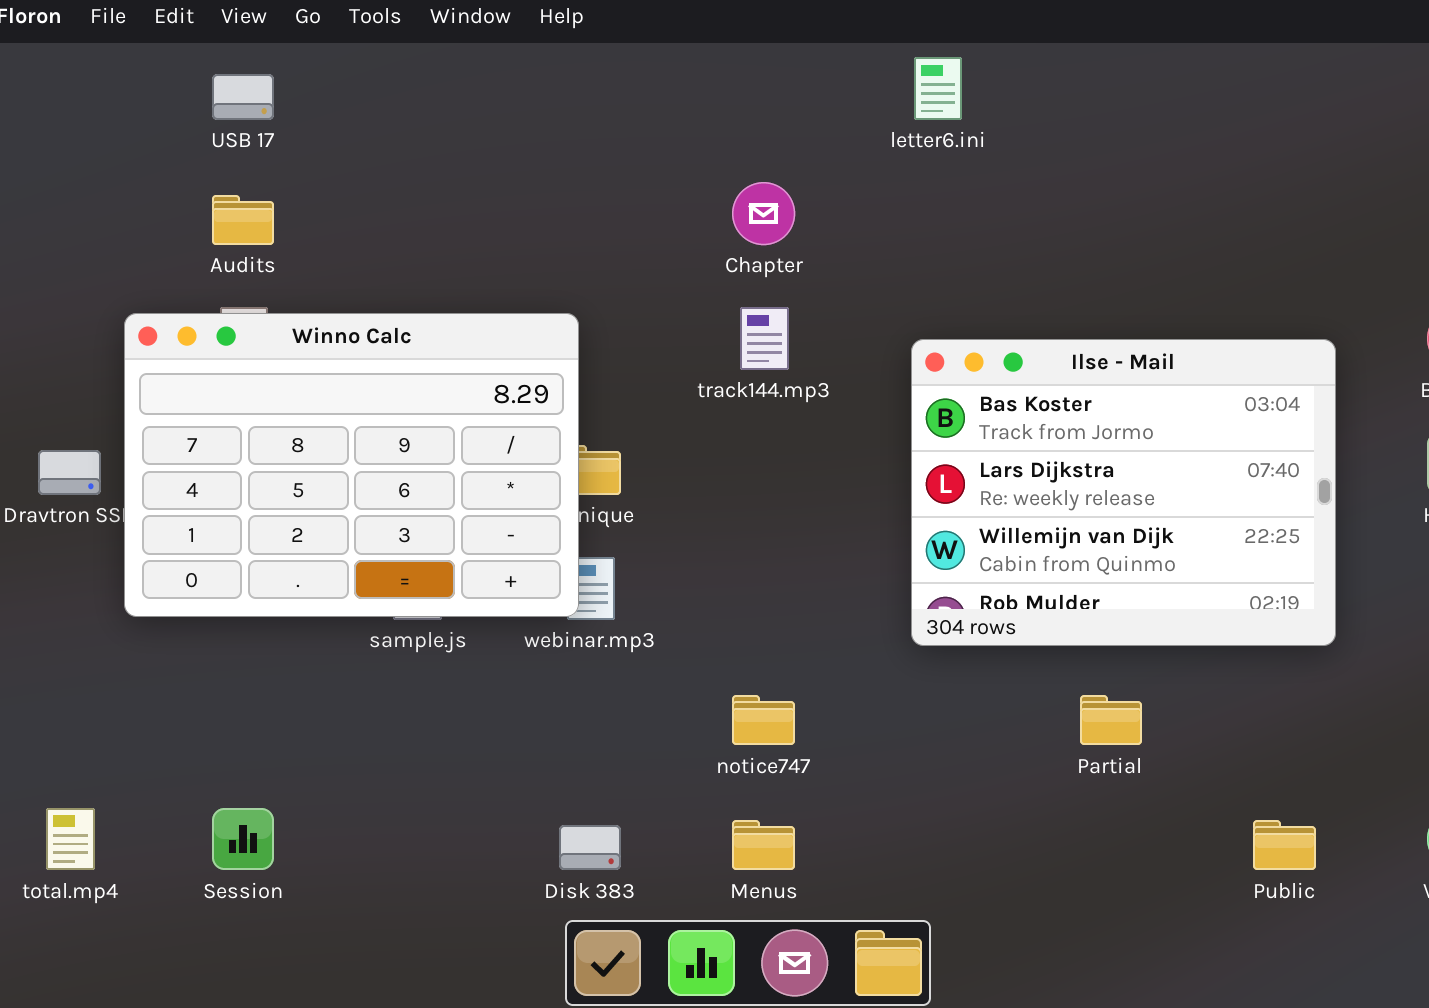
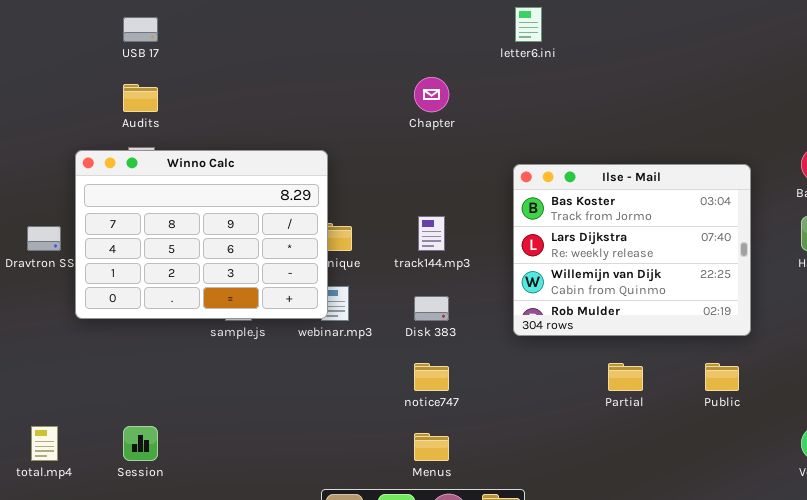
track144.mp3: [740,307,789,370] -> [418,216,445,251], moved
Public: [1253,820,1316,870] -> [705,363,739,391], moved
Disk 383: [559,825,621,870] -> [414,296,449,321], moved

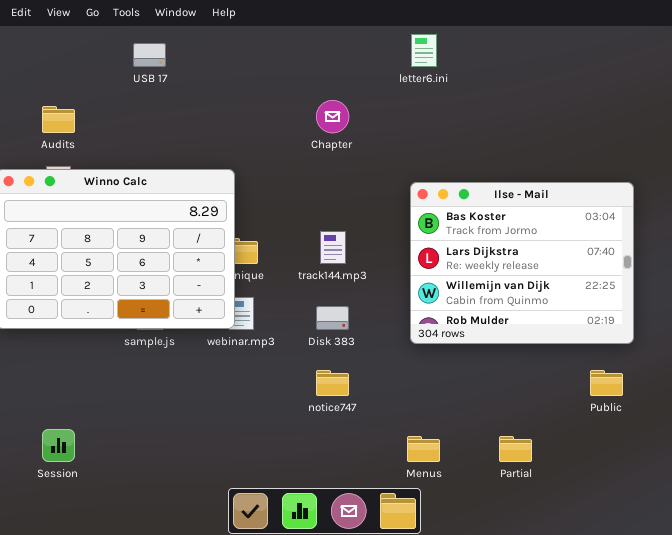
USB 17: [123,17,158,42] -> [133,43,166,67], moved
Partial: [608,363,643,391] -> [499,436,532,462], moved
Menus: [414,433,449,461] -> [407,436,440,462], moved

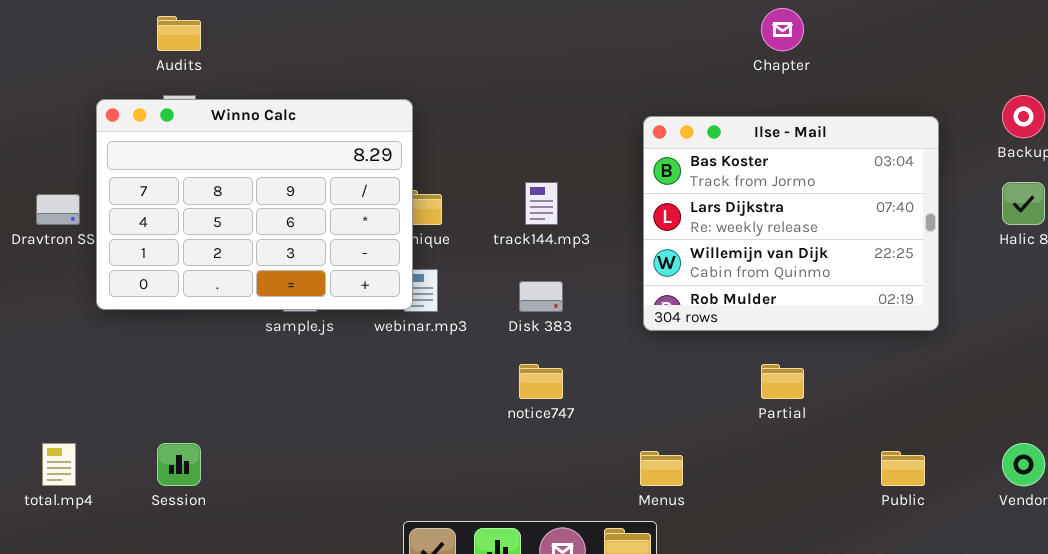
Chapter: [316,100,349,133] -> [761,8,804,51], moved
Public: [590,370,623,396] -> [881,451,925,486], moved
Partial: [499,436,532,462] -> [761,364,804,399], moved

